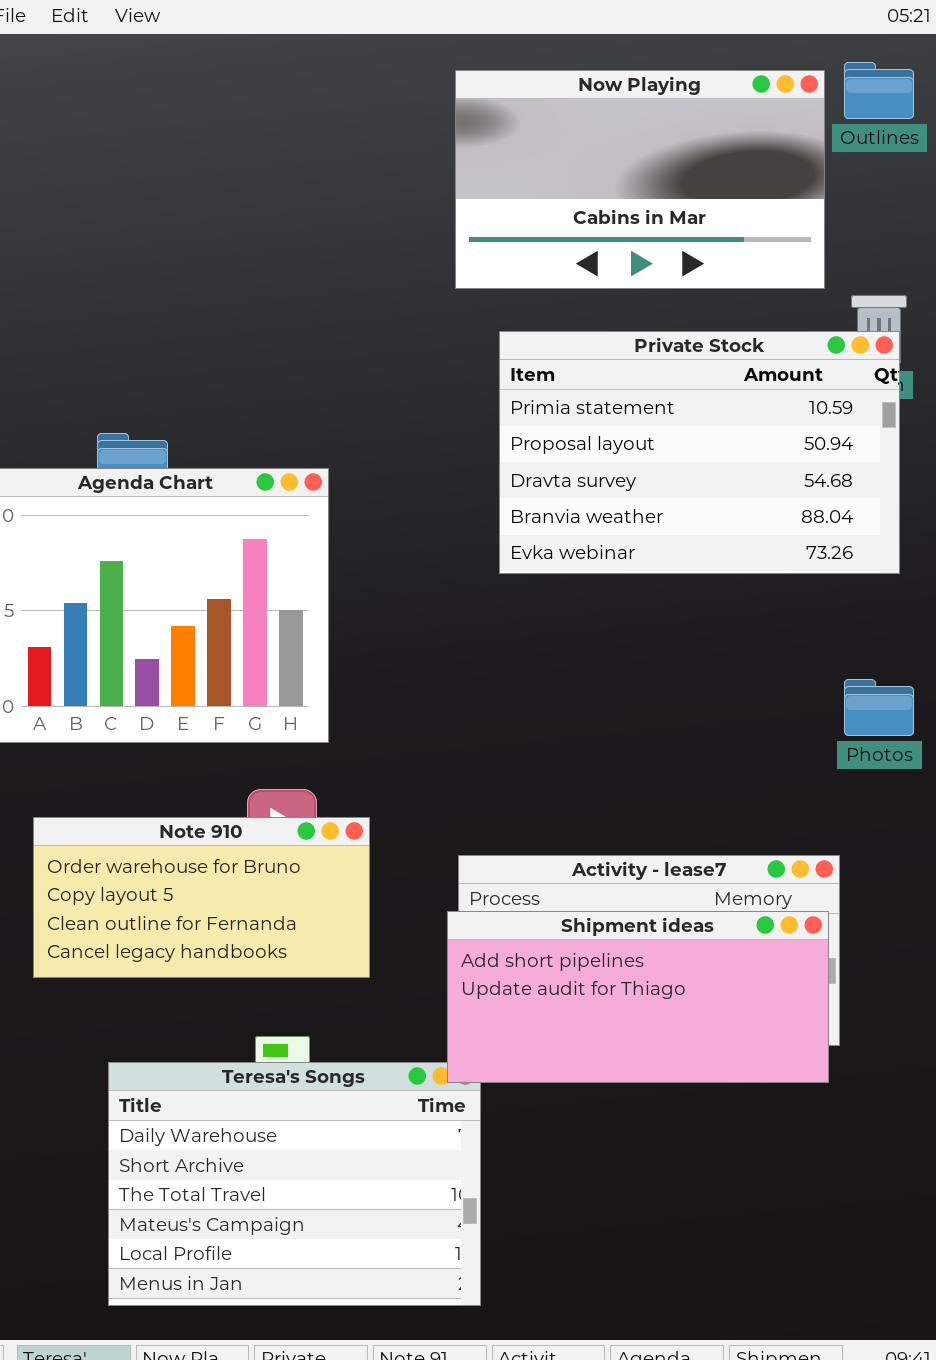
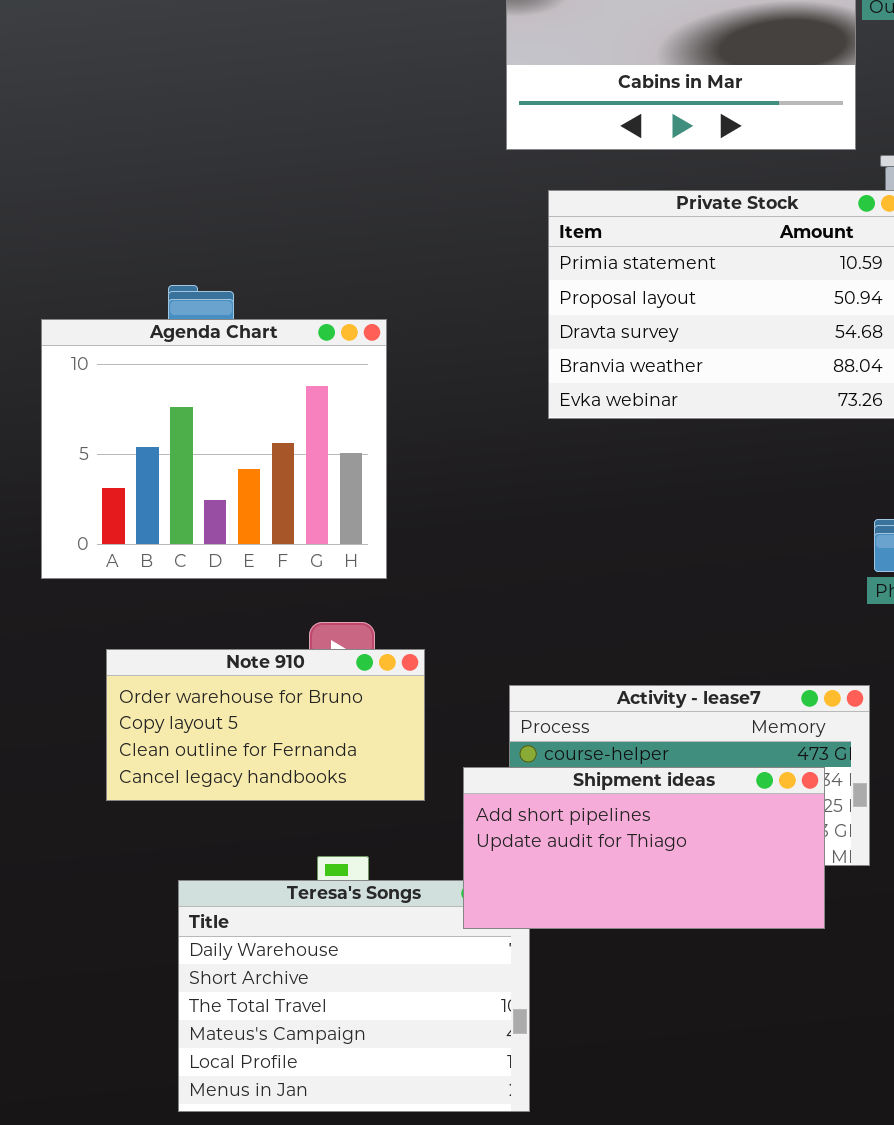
Shipment ideas: [447,911,829,1083] -> [463,767,825,929], moved

